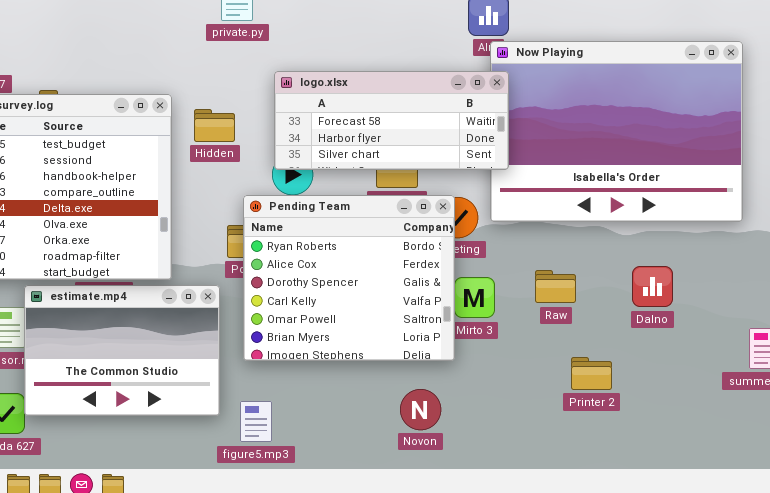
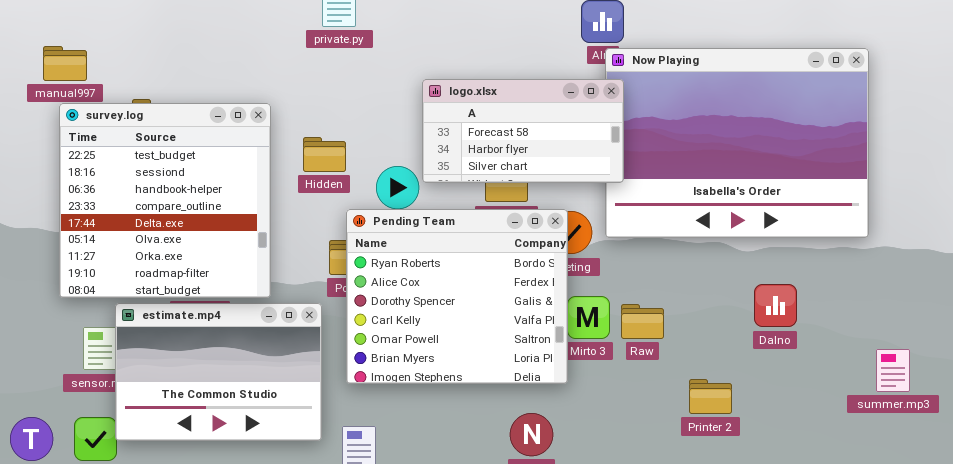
logo.xlsx: [274,71,509,170] -> [422,79,624,183], resized
Hidden: [194,109,235,142] -> [303,137,346,172], moved
Raw: [535,270,576,303] -> [621,304,664,339], moved

